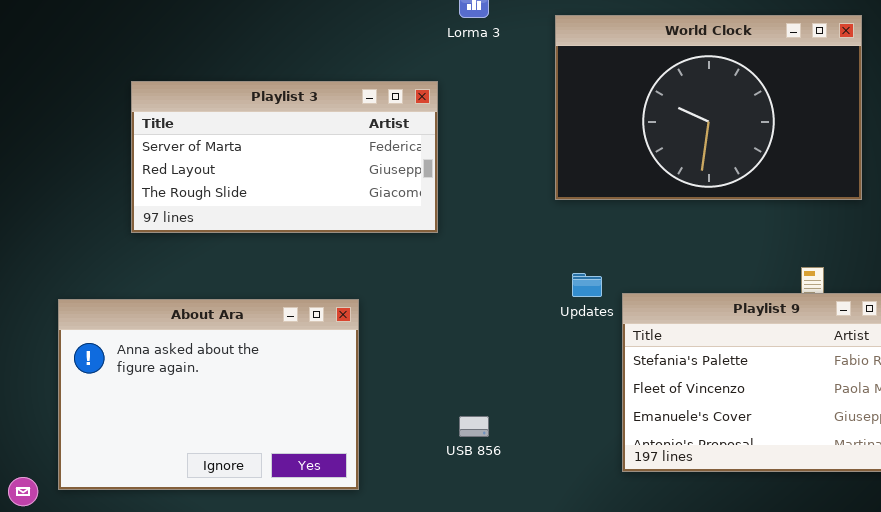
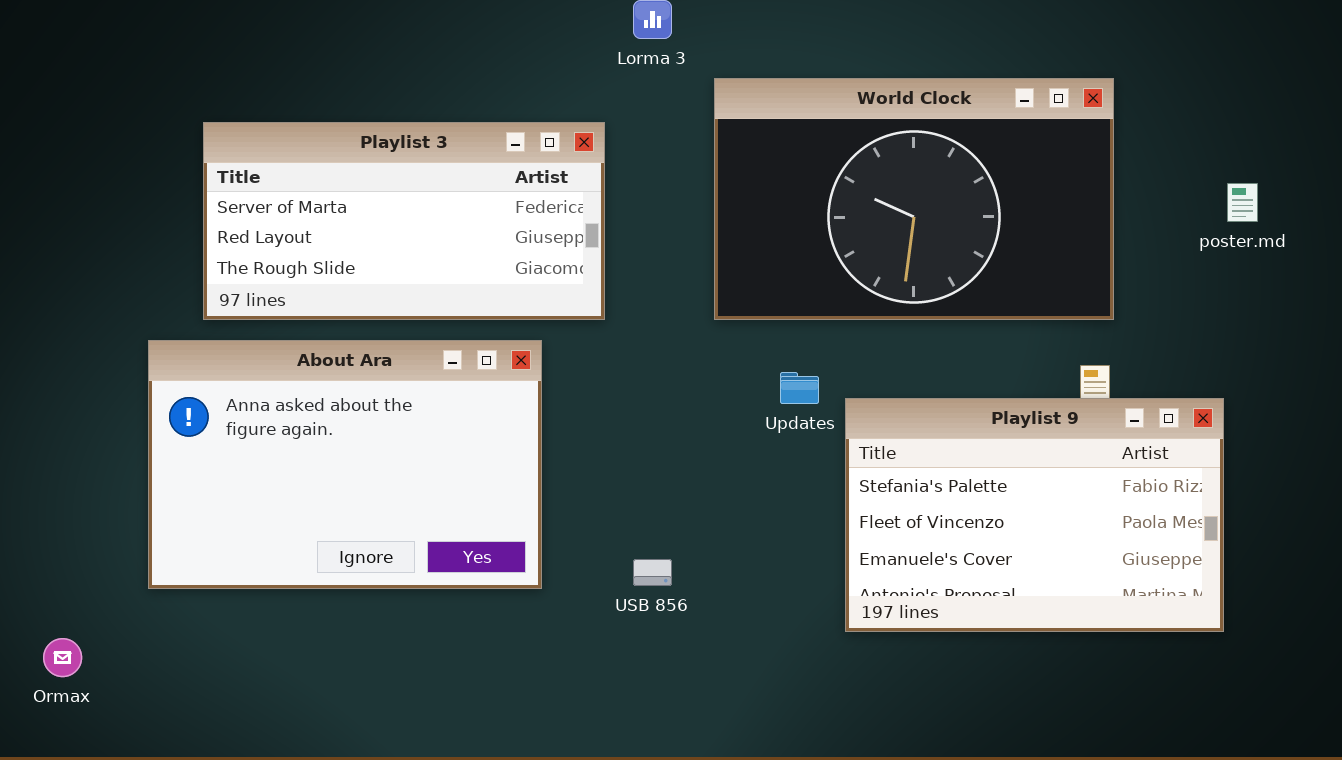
World Clock: [555,15,862,200] -> [714,78,1114,320], moved
About Ara: [58,299,359,490] -> [148,340,542,589], moved

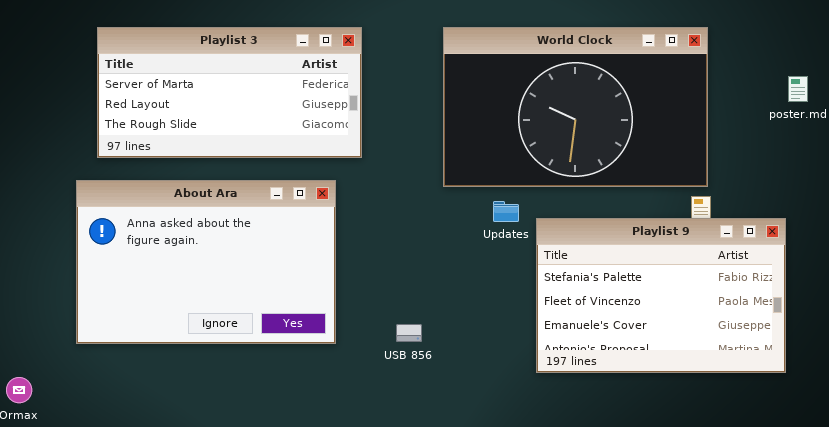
World Clock: [714,78,1114,320] -> [443,27,708,187], moved
Playlist 3: [203,122,605,320] -> [97,27,362,158], moved

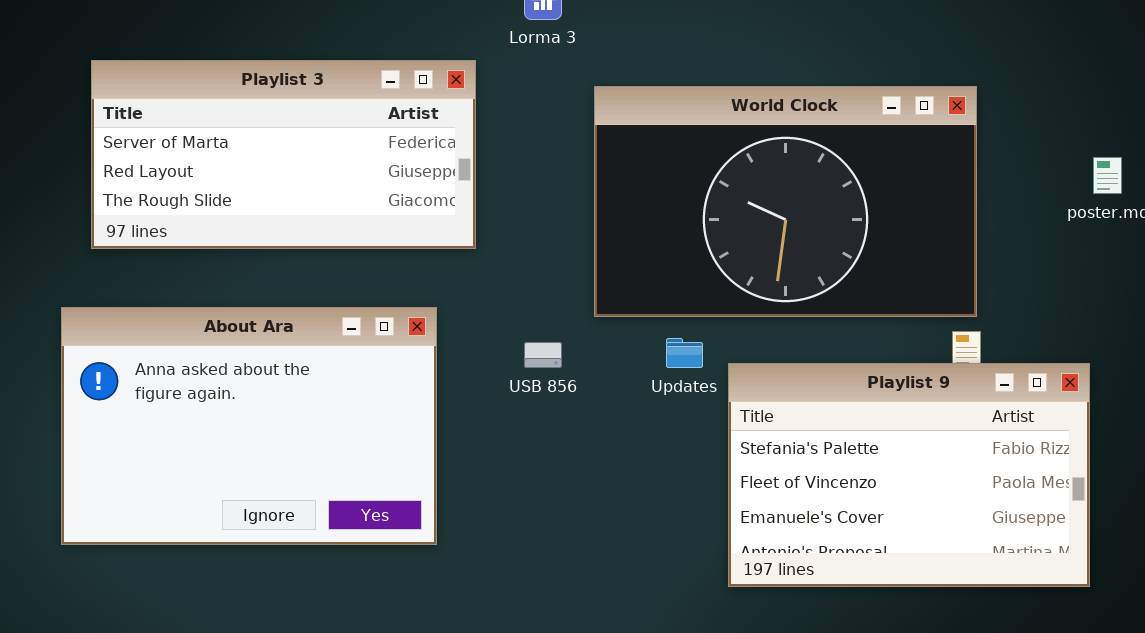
Playlist 3: [97,27,362,158] -> [91,60,476,249], moved
USB 856: [396,324,422,342] -> [524,342,562,368], moved

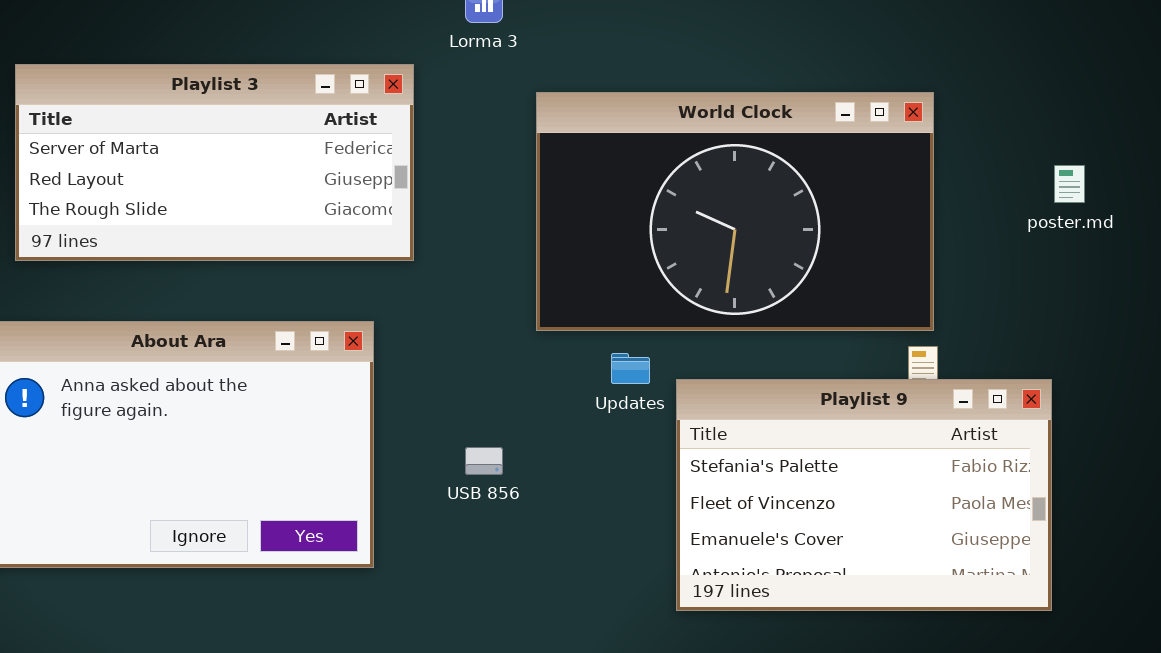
USB 856: [524,342,562,368] -> [465,447,503,475], moved

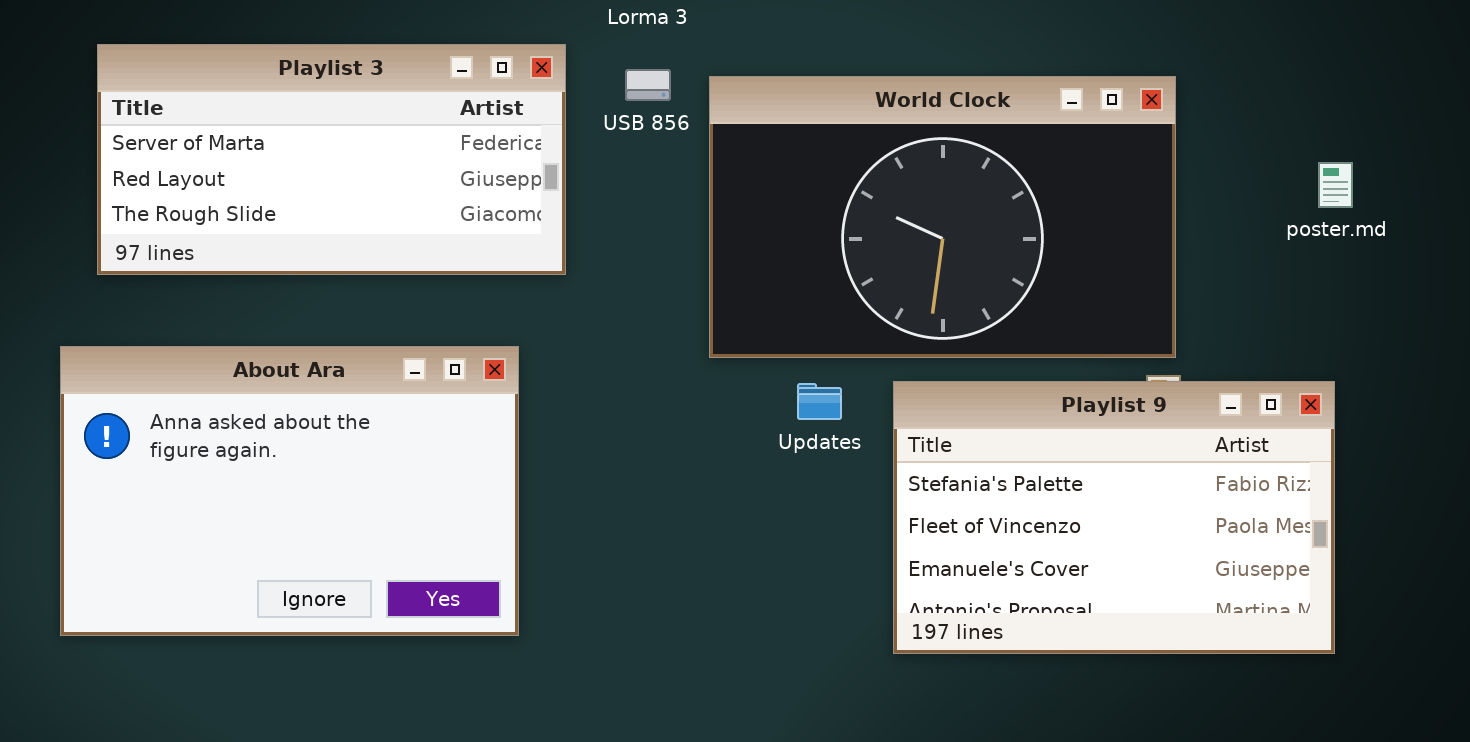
Playlist 9: [676,379,1052,611] -> [893,381,1335,654], moved
USB 856: [465,447,503,475] -> [625,69,671,101], moved

